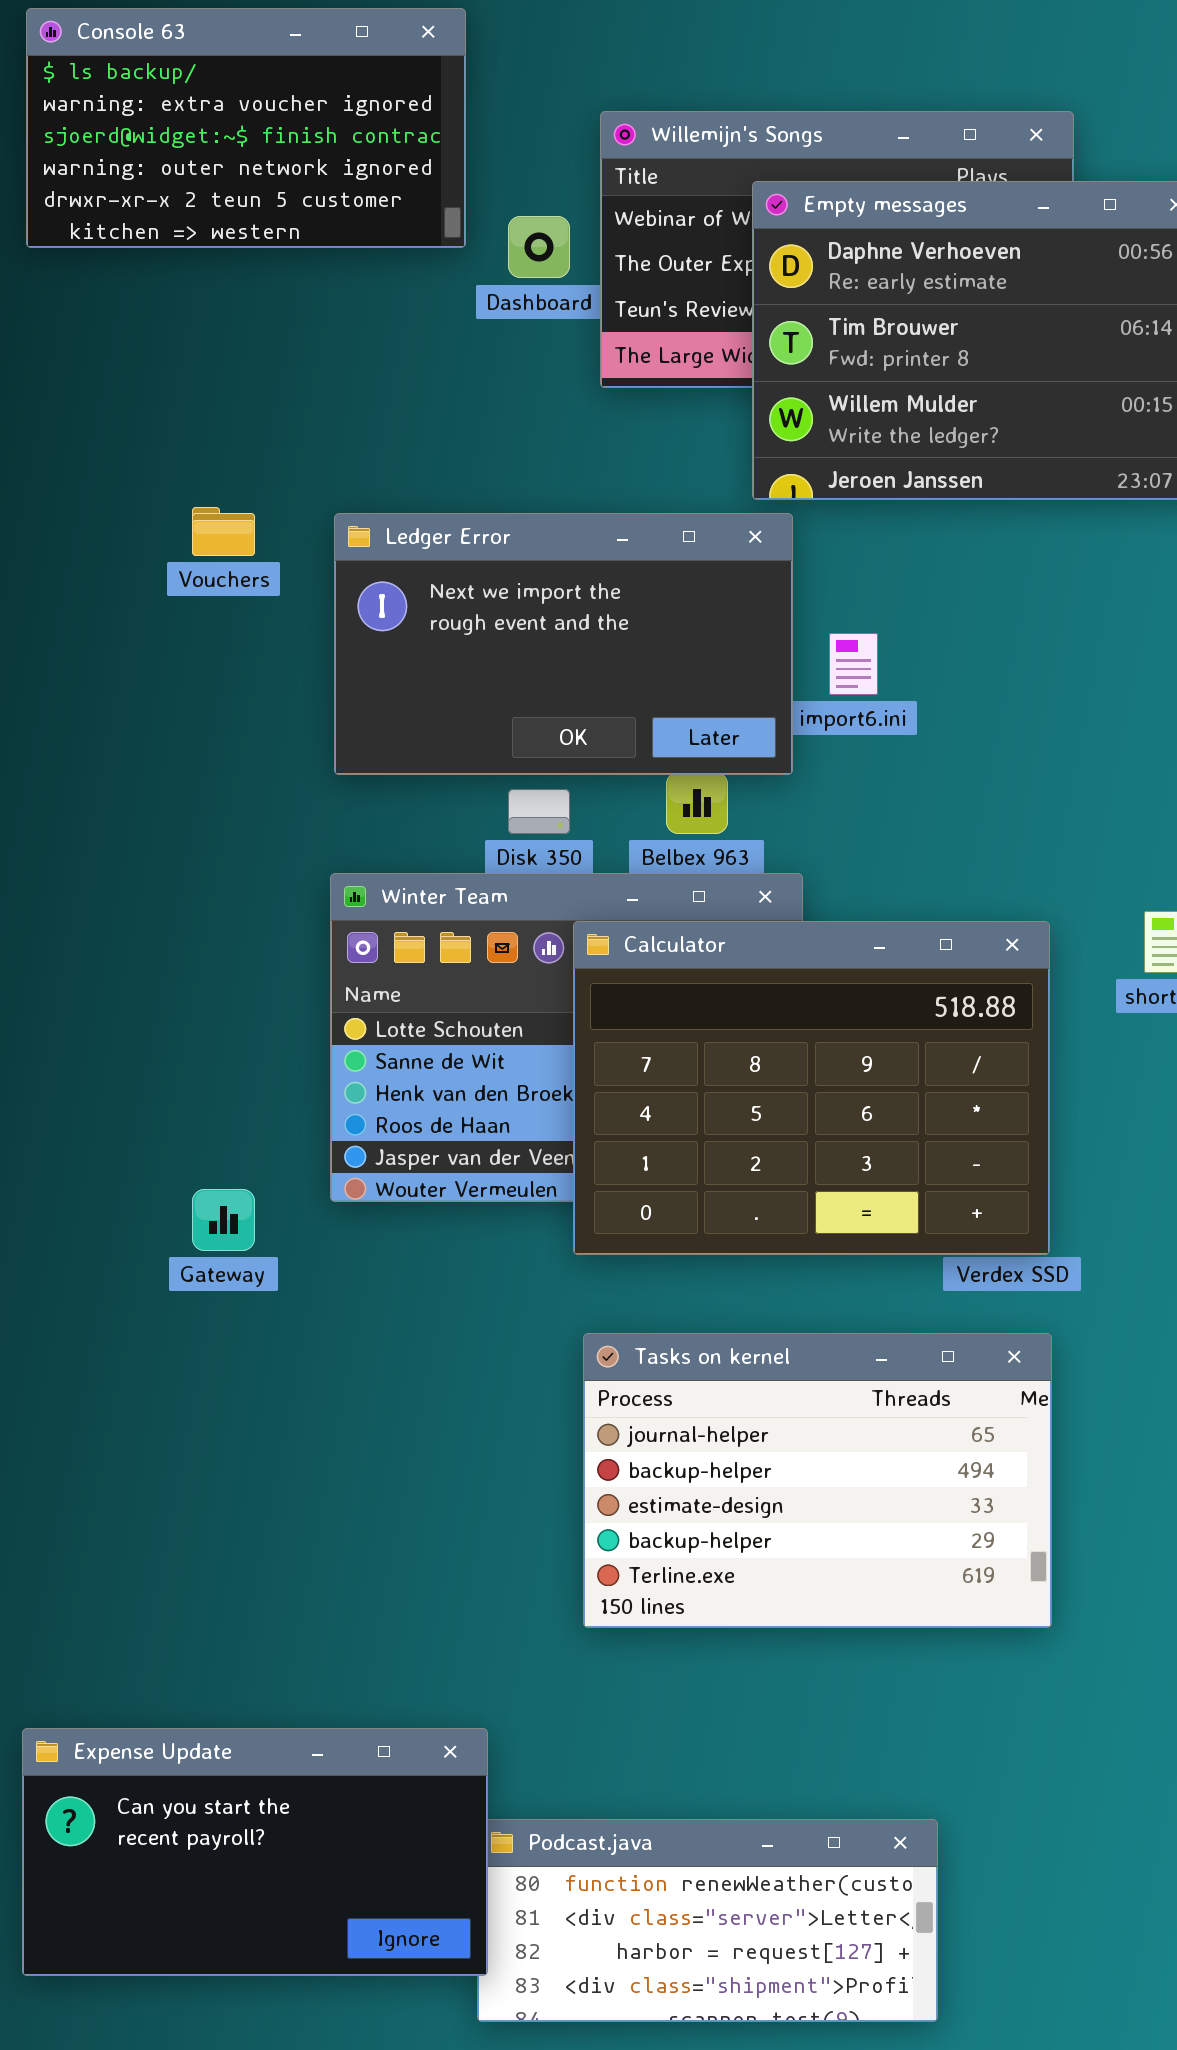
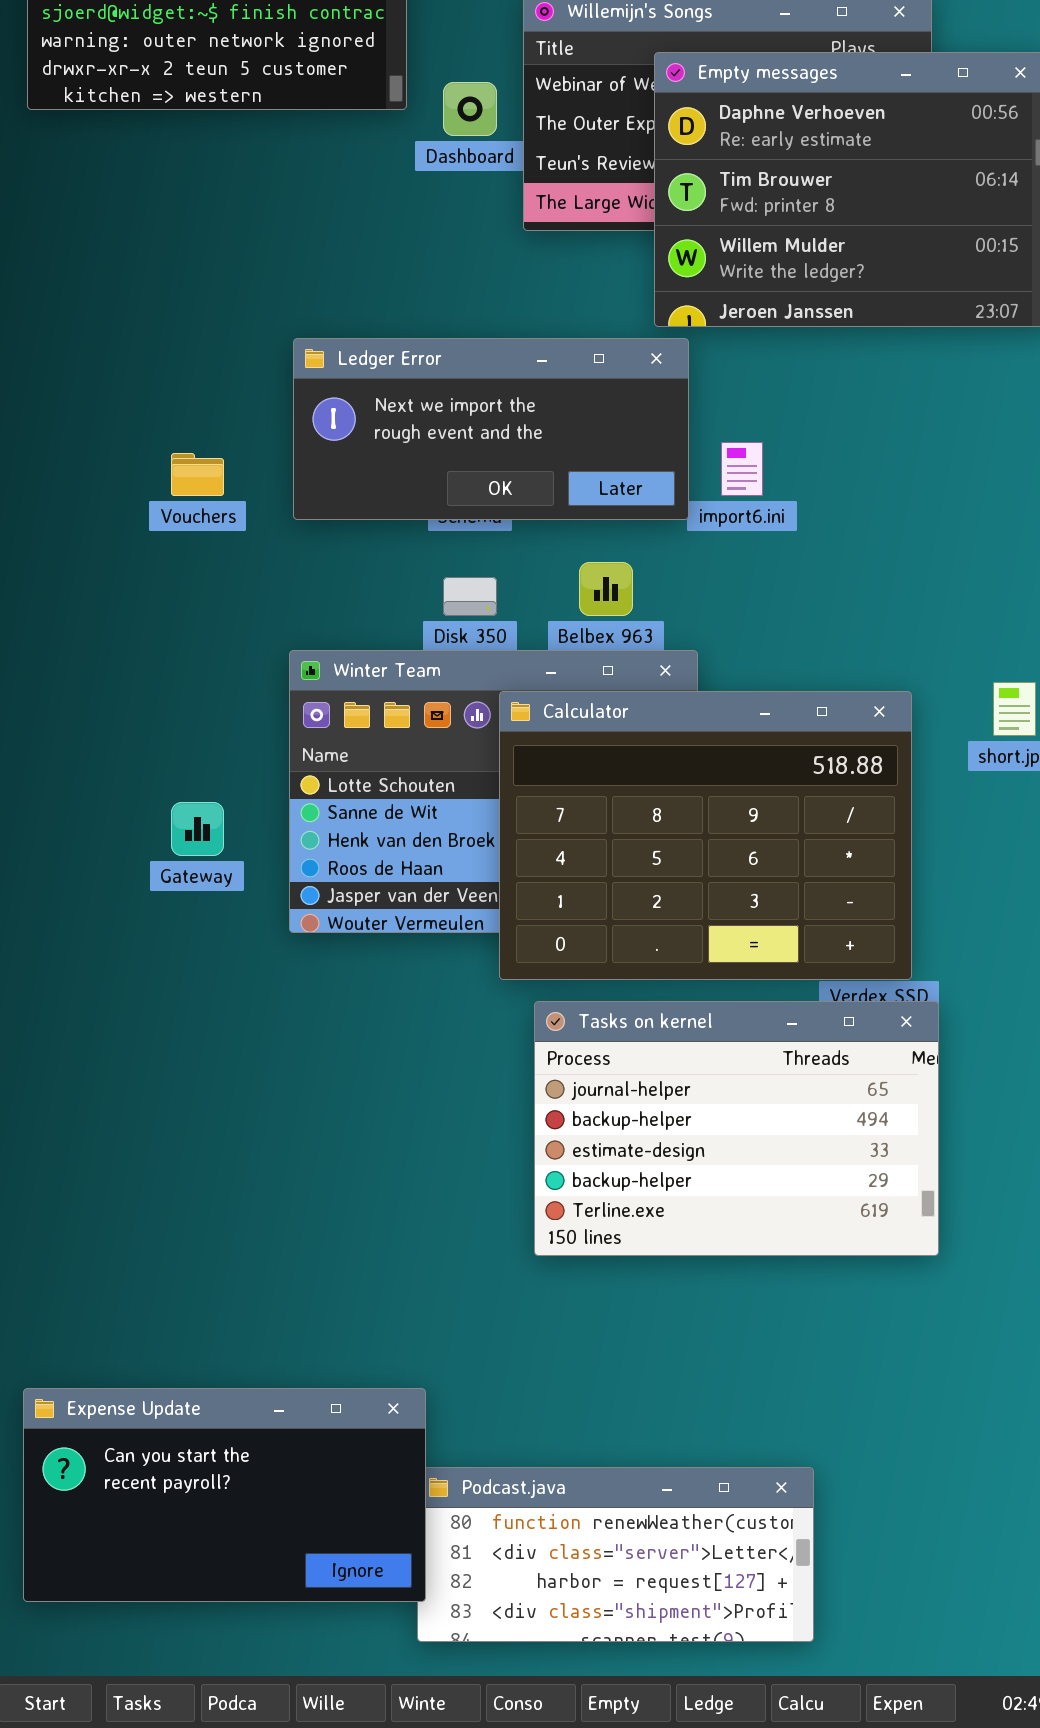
Vouchers: [192,507,255,556] -> [171,453,224,496], moved
Ledger Error: [334,513,793,775] -> [293,338,689,520], resized
Gateway: [192,1189,255,1251] -> [171,802,224,856], moved
Tasks on kernel: [583,1333,1052,1628] -> [534,1001,939,1256], moved

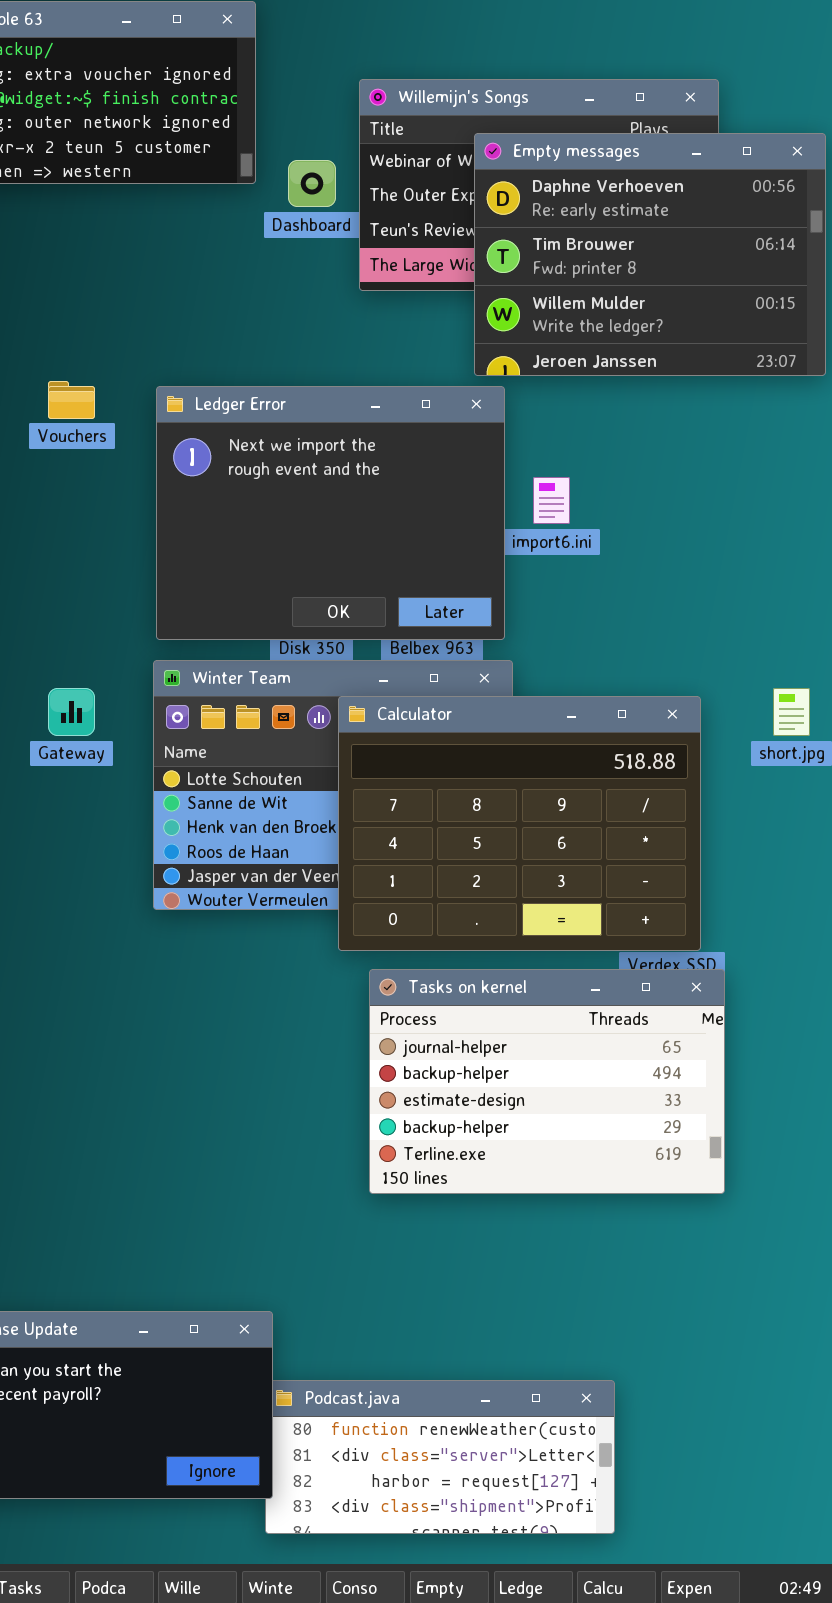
Ledger Error: [293,338,689,520] -> [156,386,505,640], resized
Vouchers: [171,453,224,496] -> [48,381,95,419], moved
Gateway: [171,802,224,856] -> [48,688,95,736], moved

